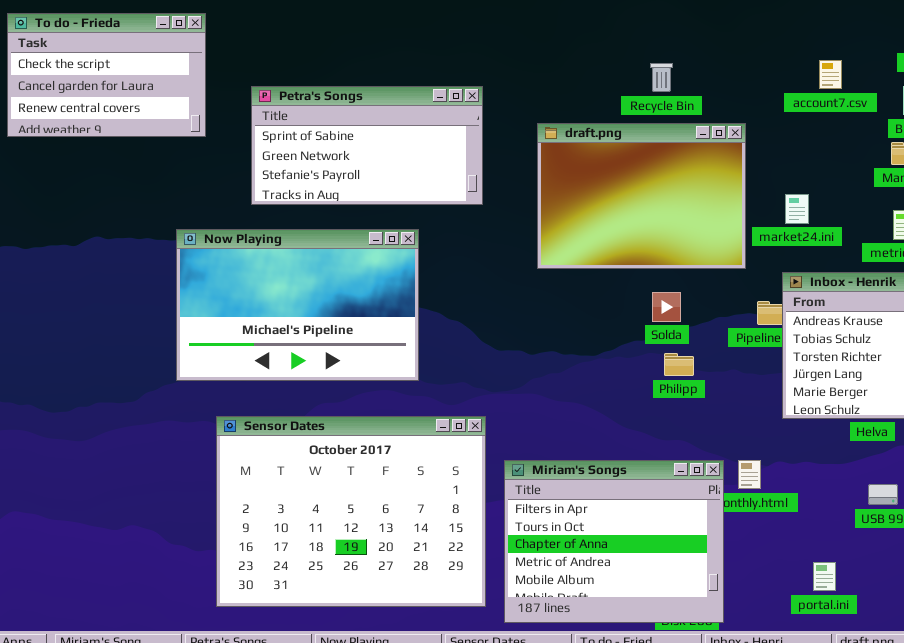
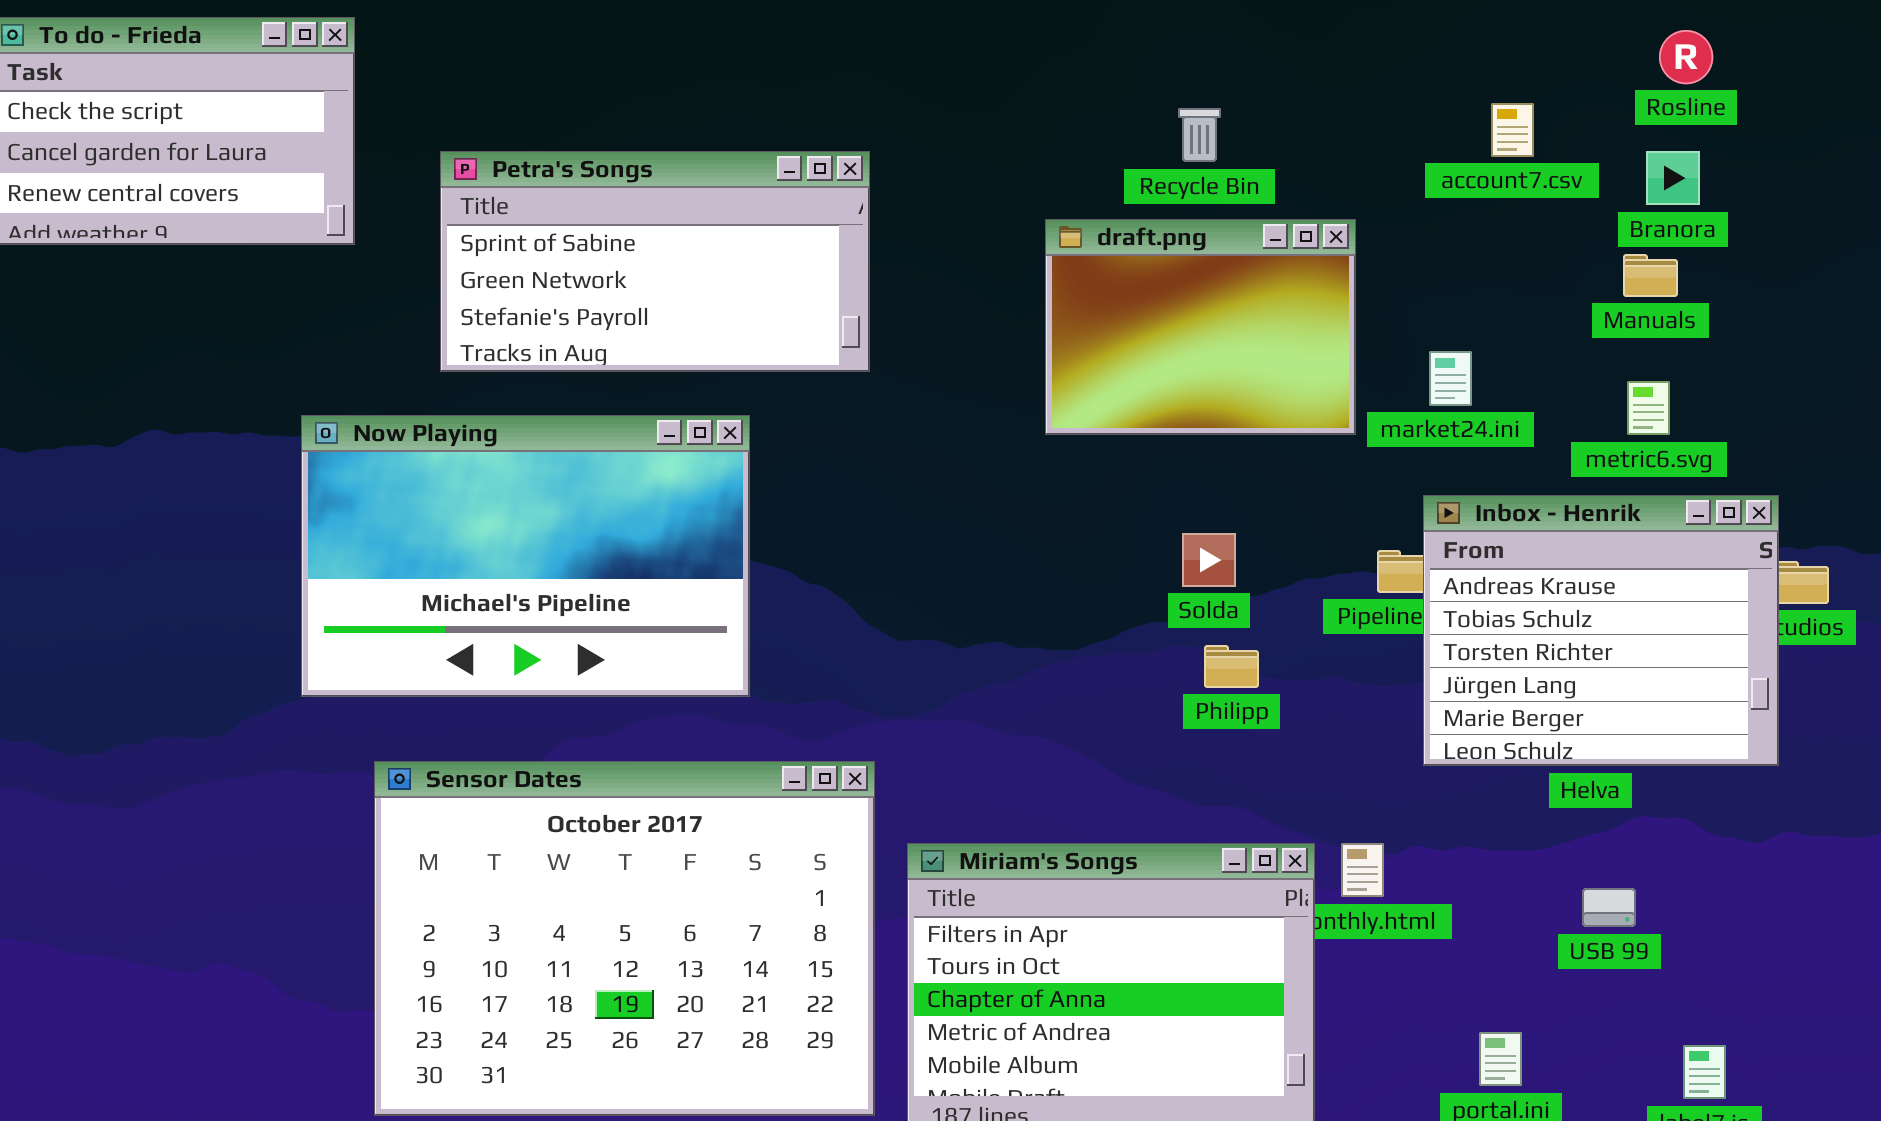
draft.png: [537,123,746,269] -> [1045,219,1356,435], resized

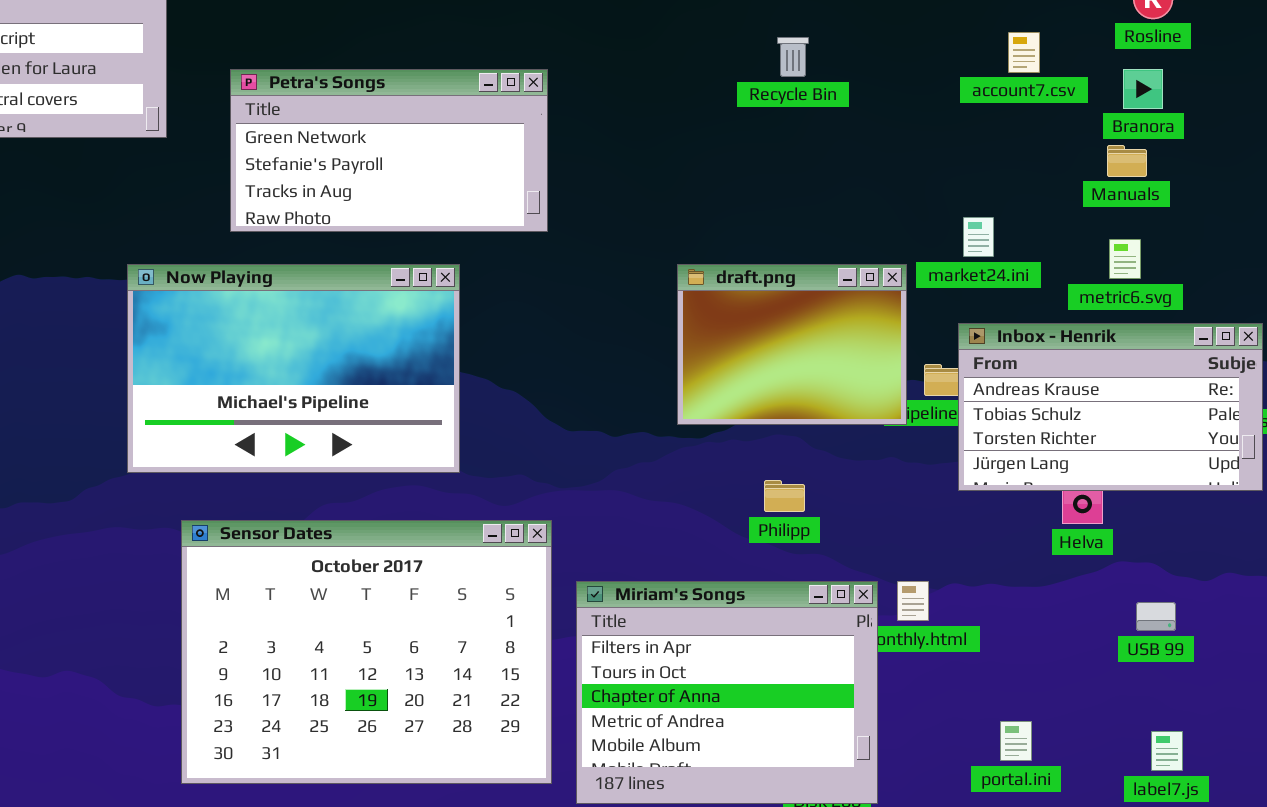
Petra's Songs: [440,151,870,372] -> [230,69,548,232], scrolled down 1 row
draft.png: [1045,219,1356,435] -> [677,264,907,425], moved
Inbox - Henrik: [1423,495,1779,766] -> [958,323,1263,491], resized
Philipp: [1204,645,1259,688] -> [764,480,805,512], moved
USB 99: [1582,888,1636,927] -> [1136,602,1176,631], moved

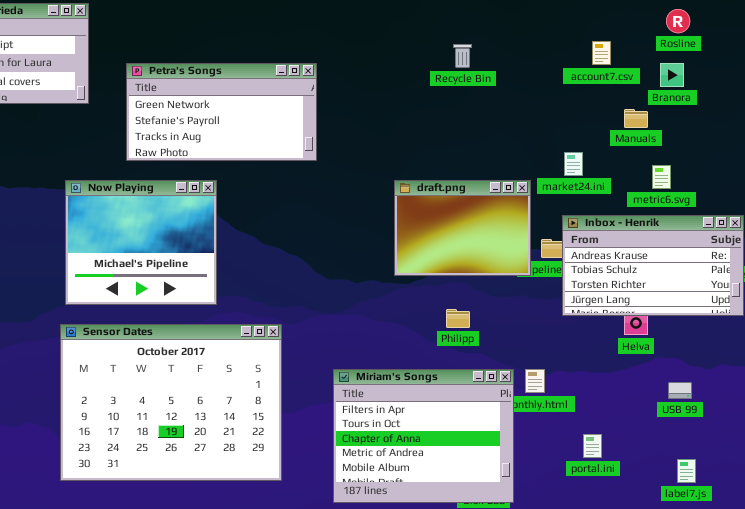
Manuals: [1107,145,1147,177] -> [624,109,648,128], moved
Now Playing: [127,264,460,473] -> [65,180,217,305], resized
Sensor Dates: [181,520,552,784] -> [60,324,282,481], moved
portal.ini: [1000,721,1032,761] -> [583,434,602,458], moved

